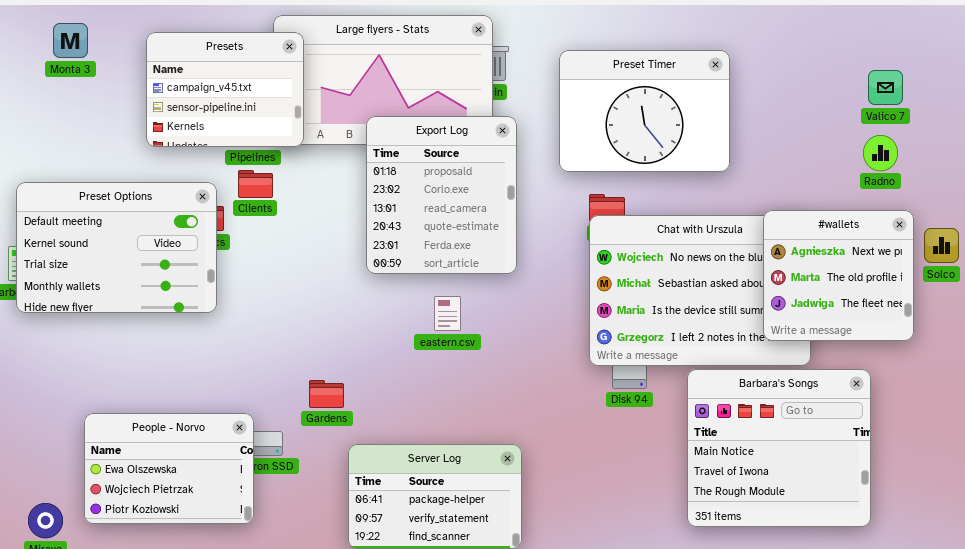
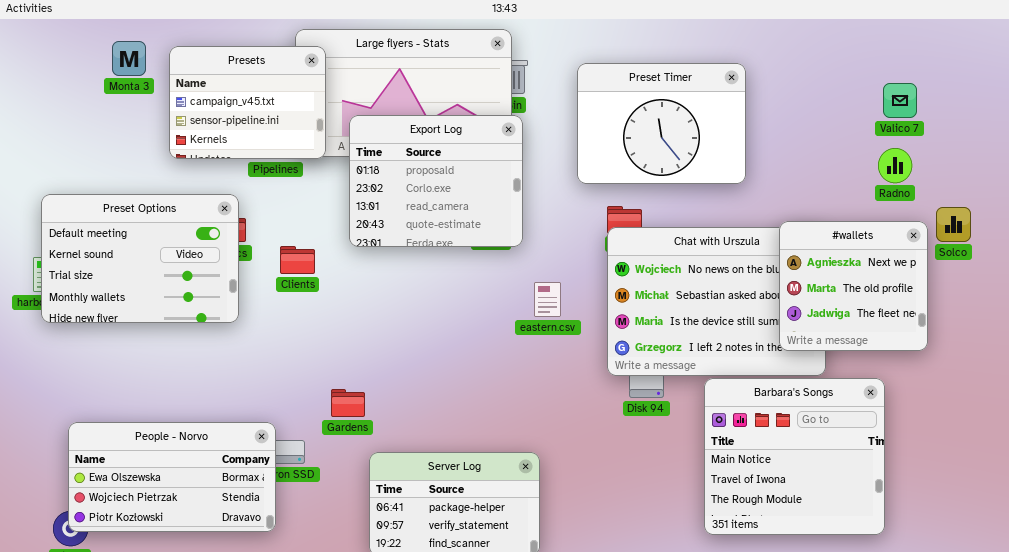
Monta 3: [53,23,88,58] -> [112,41,146,76], moved
Export Log: [366,116,517,274] -> [349,115,523,247], moved, resized
Clients: [238,170,273,198] -> [280,246,315,274], moved
Solco: [924,228,959,263] -> [936,207,971,242], moved
eastern.csv: [434,296,461,331] -> [534,282,561,317], moved
People - Norvo: [84,413,254,524] -> [68,422,276,532], resized

